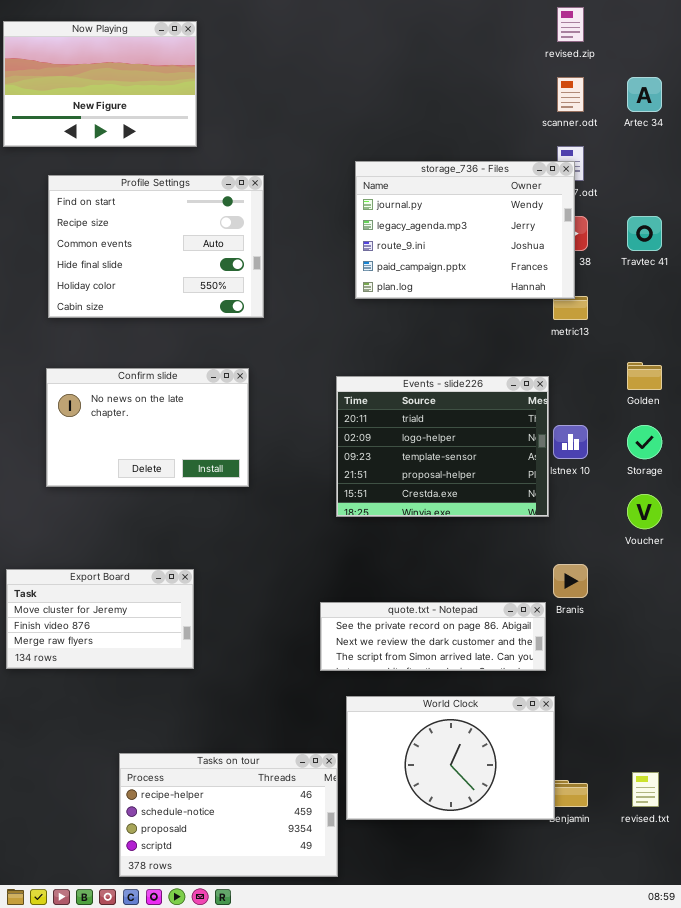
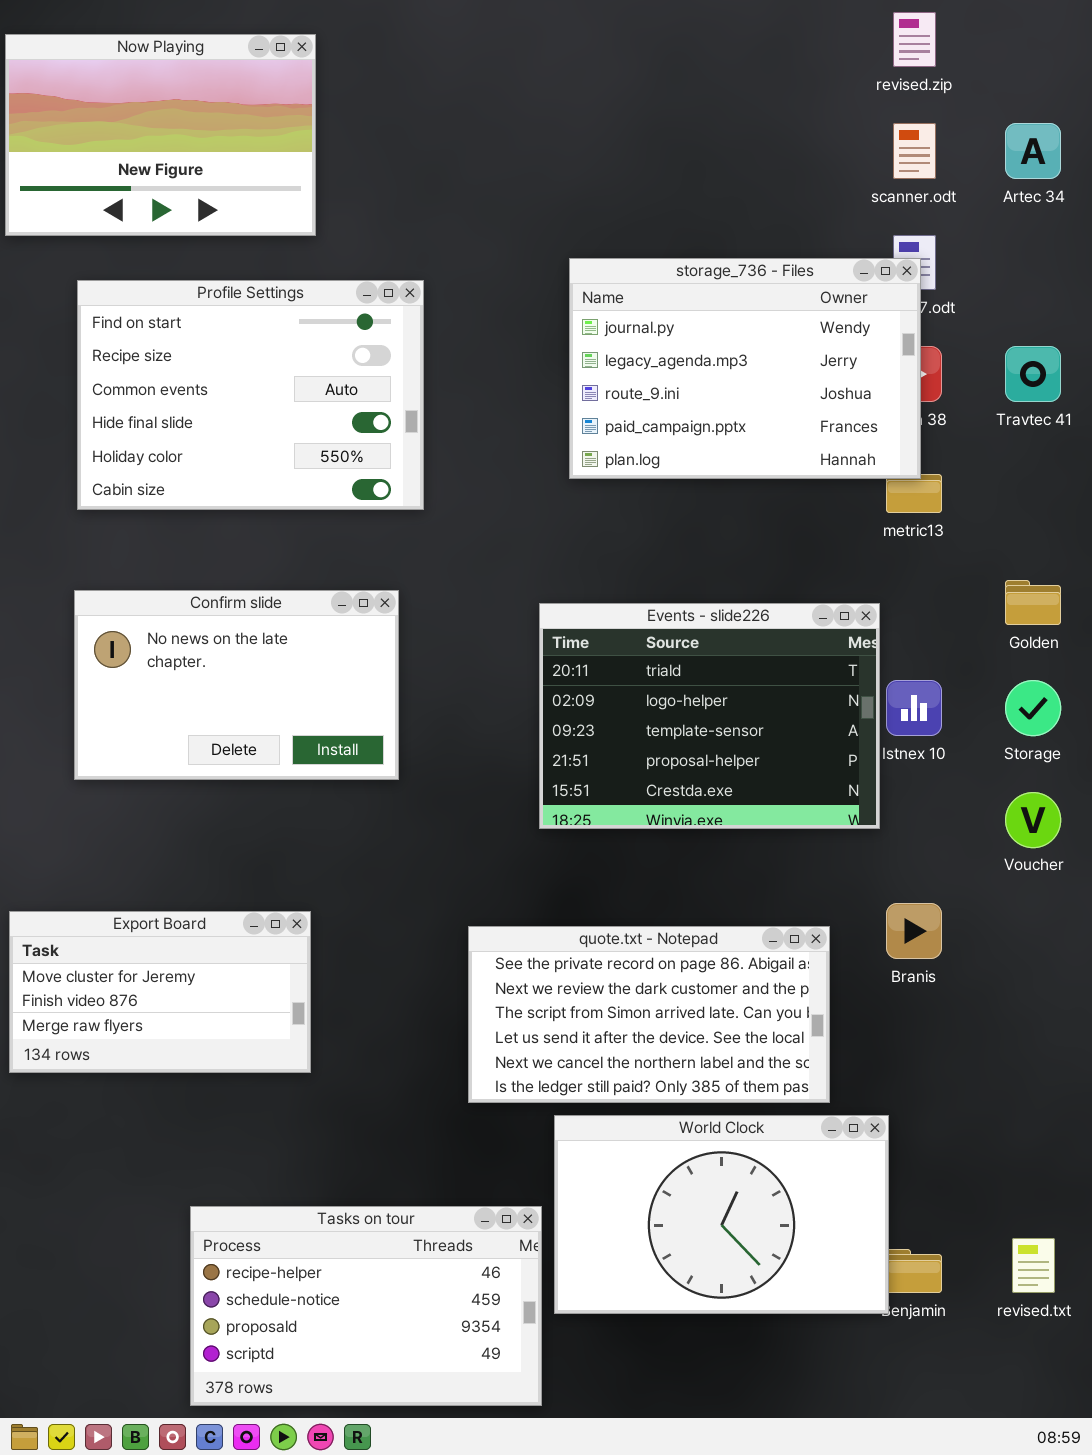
quote.txt - Notepad: [320,602,546,671] -> [468,926,830,1103], moved, resized

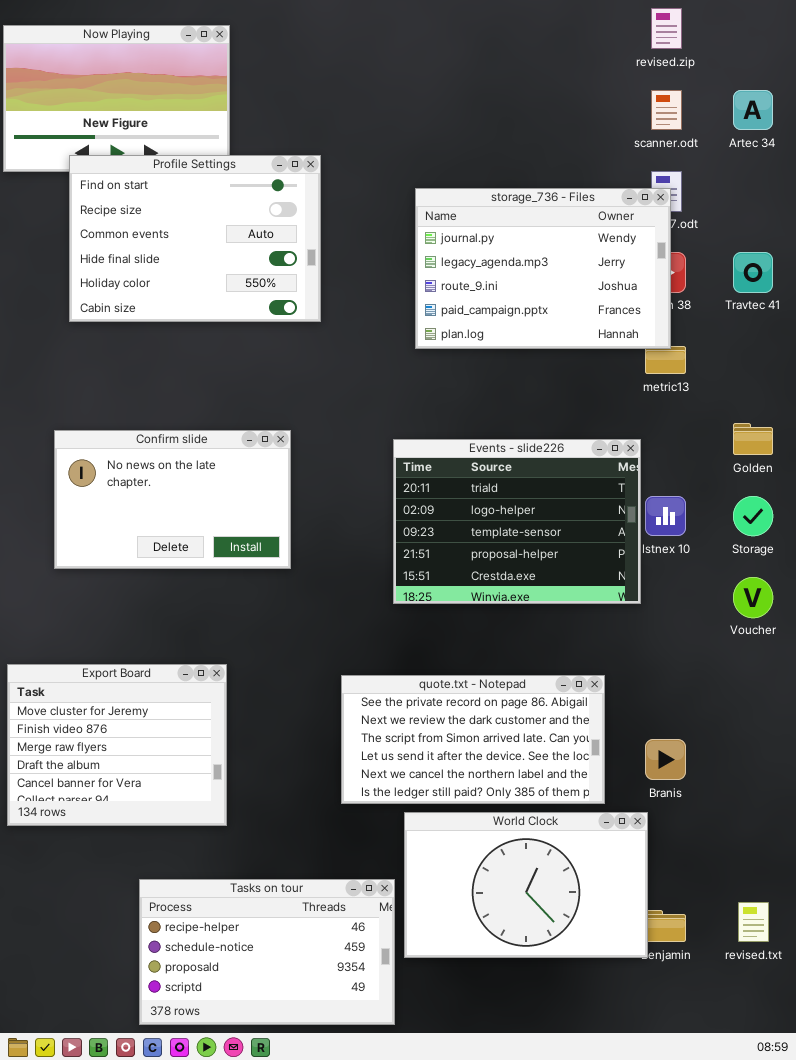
Profile Settings: [77,280,424,510] -> [69,155,321,322], moved
Branis: [886,903,942,959] -> [645,739,686,780], moved
Export Board: [9,911,311,1073] -> [7,664,227,826], resized

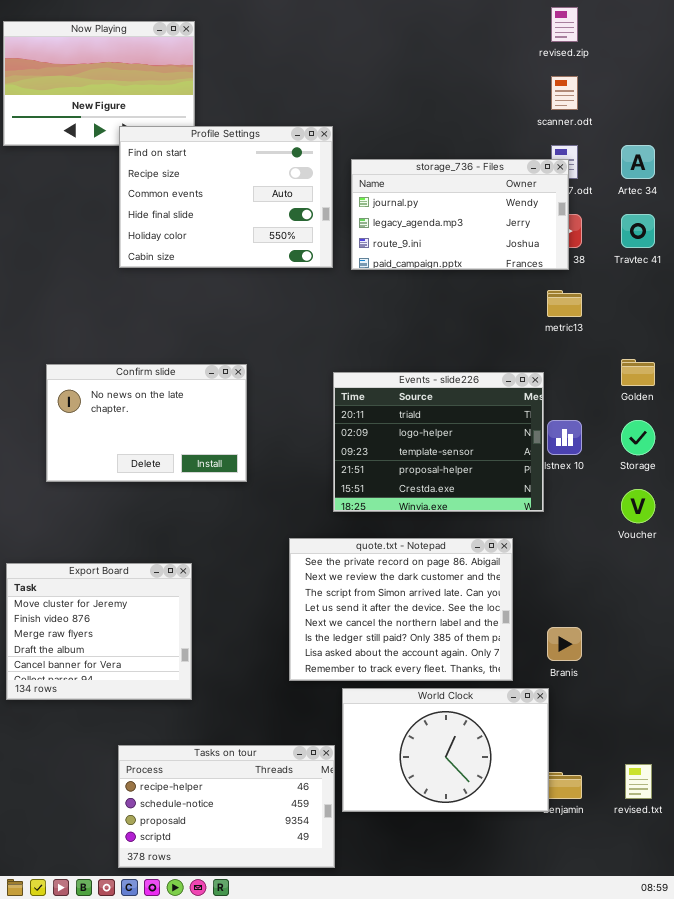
Artec 34: [733,90,773,130] -> [621,145,655,179], moved
Profile Settings: [69,155,321,322] -> [119,126,333,268], moved
storage_736 - Files: [415,188,671,349] -> [351,159,569,270], resized
quote.txt - Notepad: [341,675,605,804] -> [289,538,513,681], resized

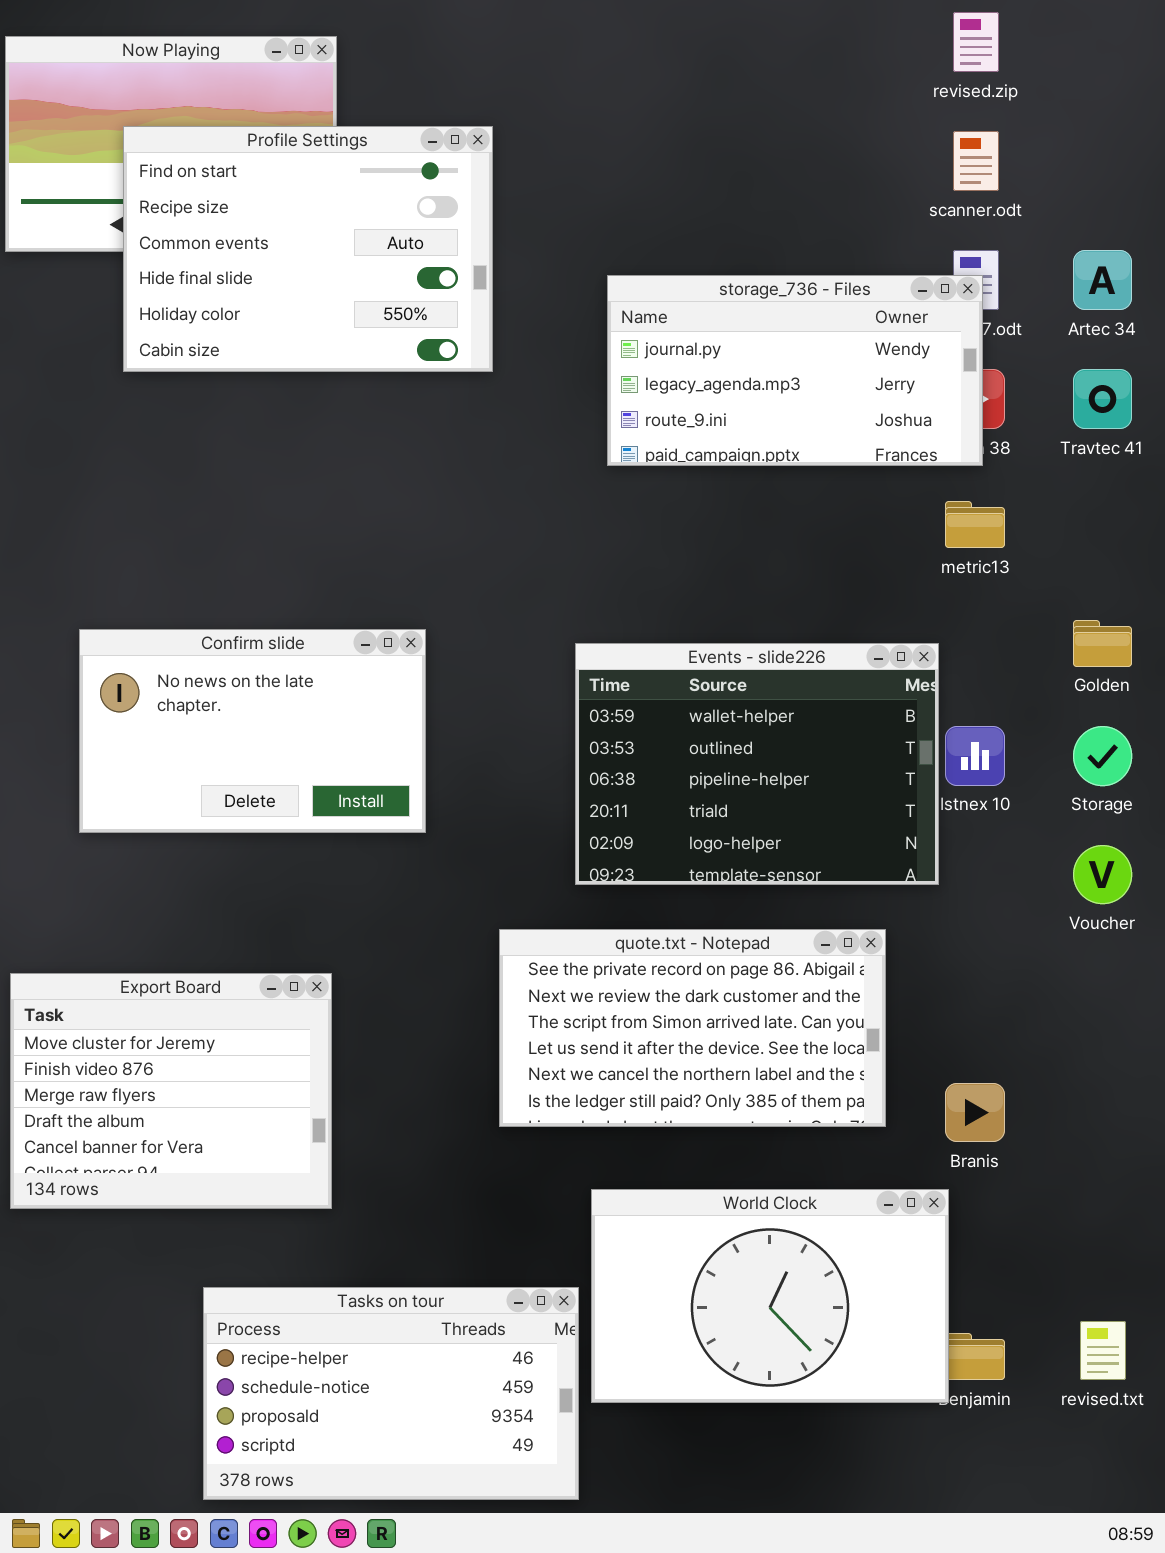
Profile Settings: [119,126,333,268] -> [123,126,493,372], moved
Events - slide226: [333,372,544,512] -> [575,643,939,885], scrolled up 3 rows
quote.txt - Notepad: [289,538,513,681] -> [499,929,886,1127], resized

